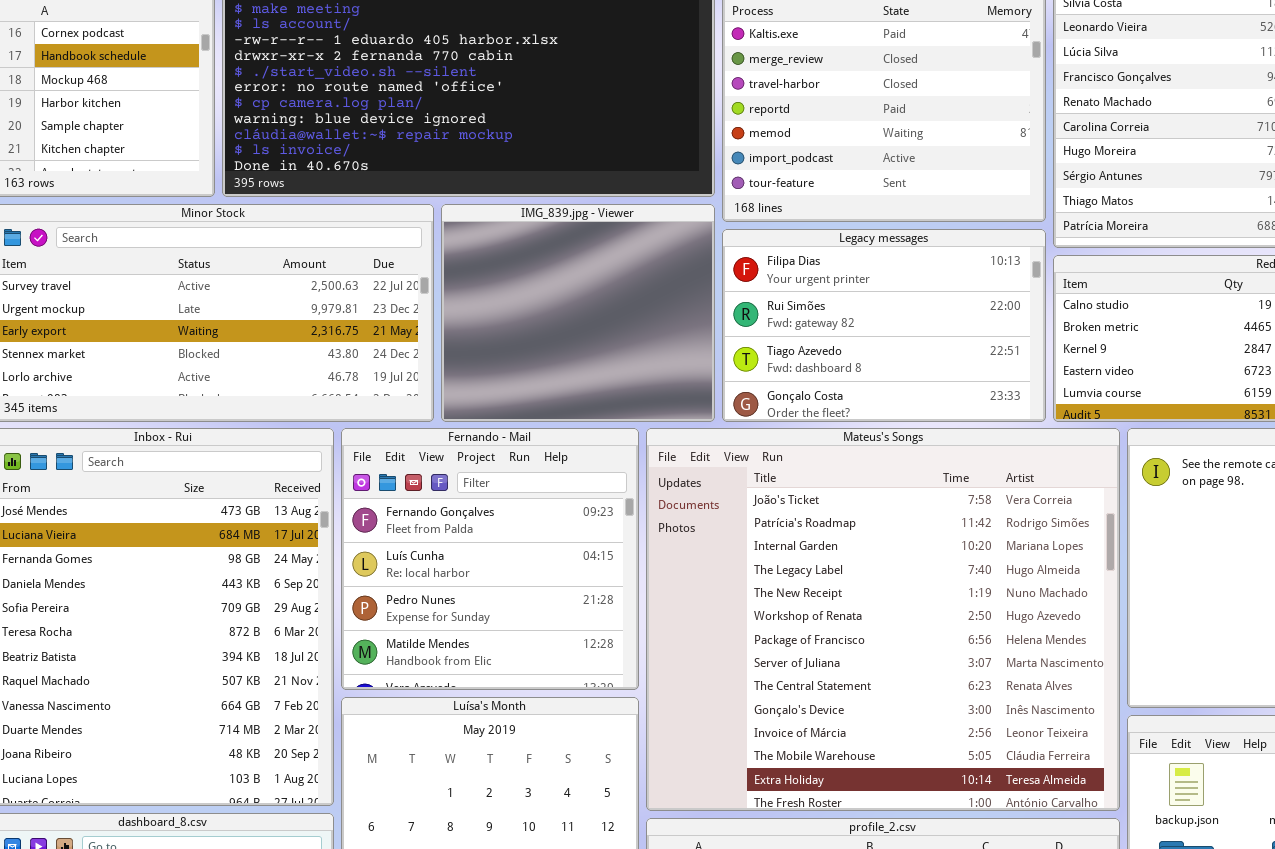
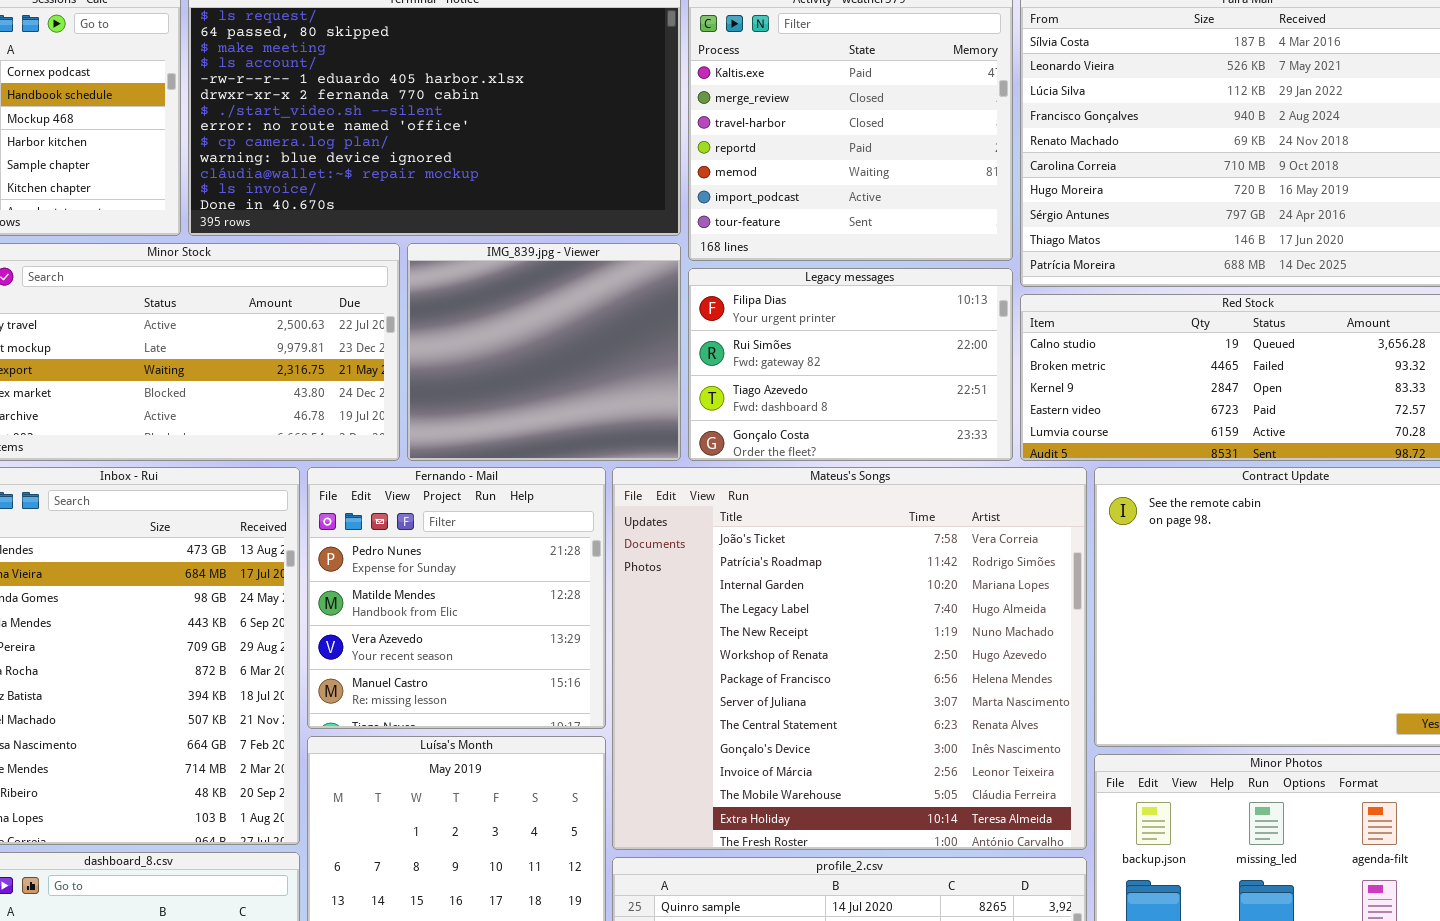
Fernando - Mail: [341,428,639,690] -> [307,467,606,729], scrolled down 2 rows

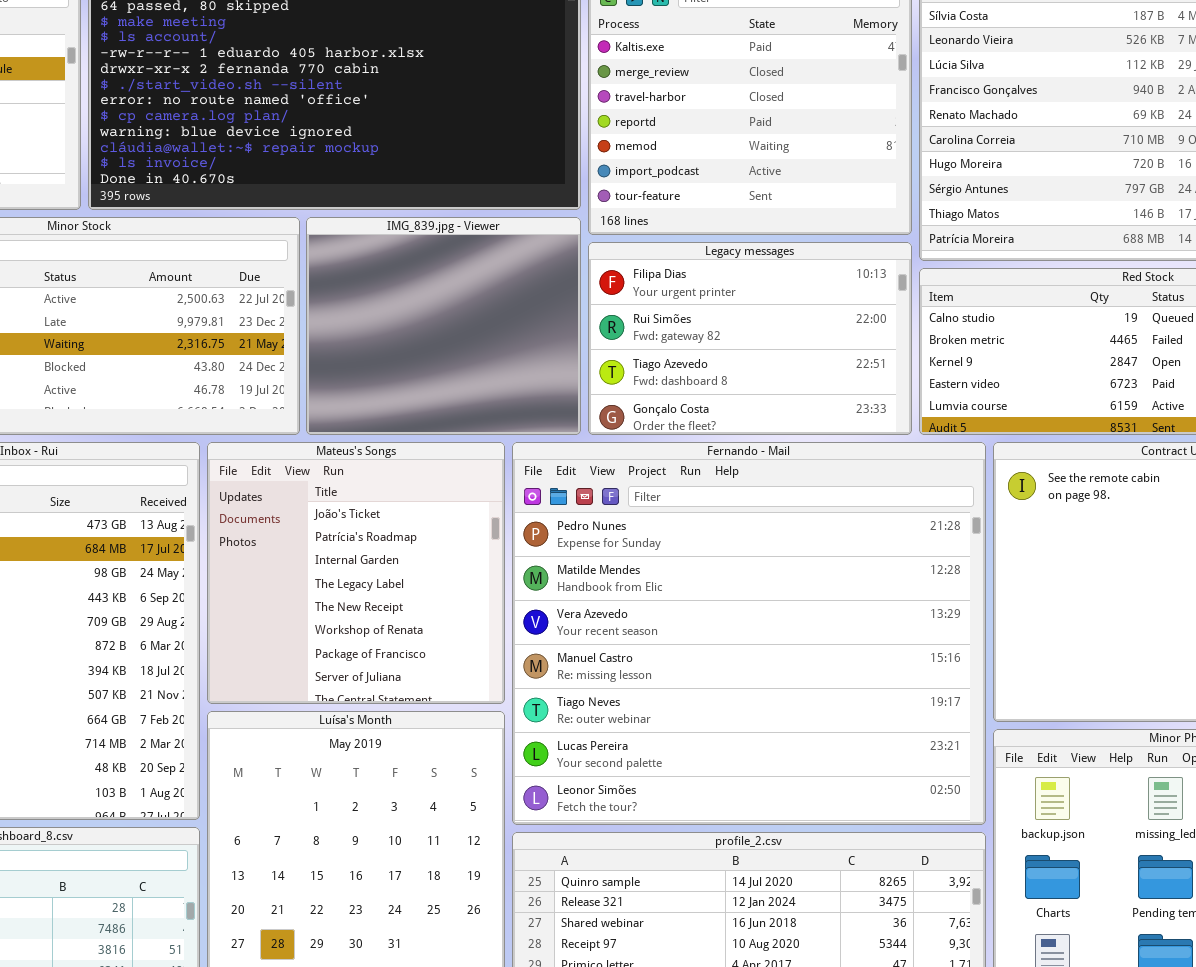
Fernando - Mail: [307,467,606,729] -> [512,442,986,825], moved, resized
Mateus's Songs: [612,467,1087,850] -> [207,442,505,704], moved, resized

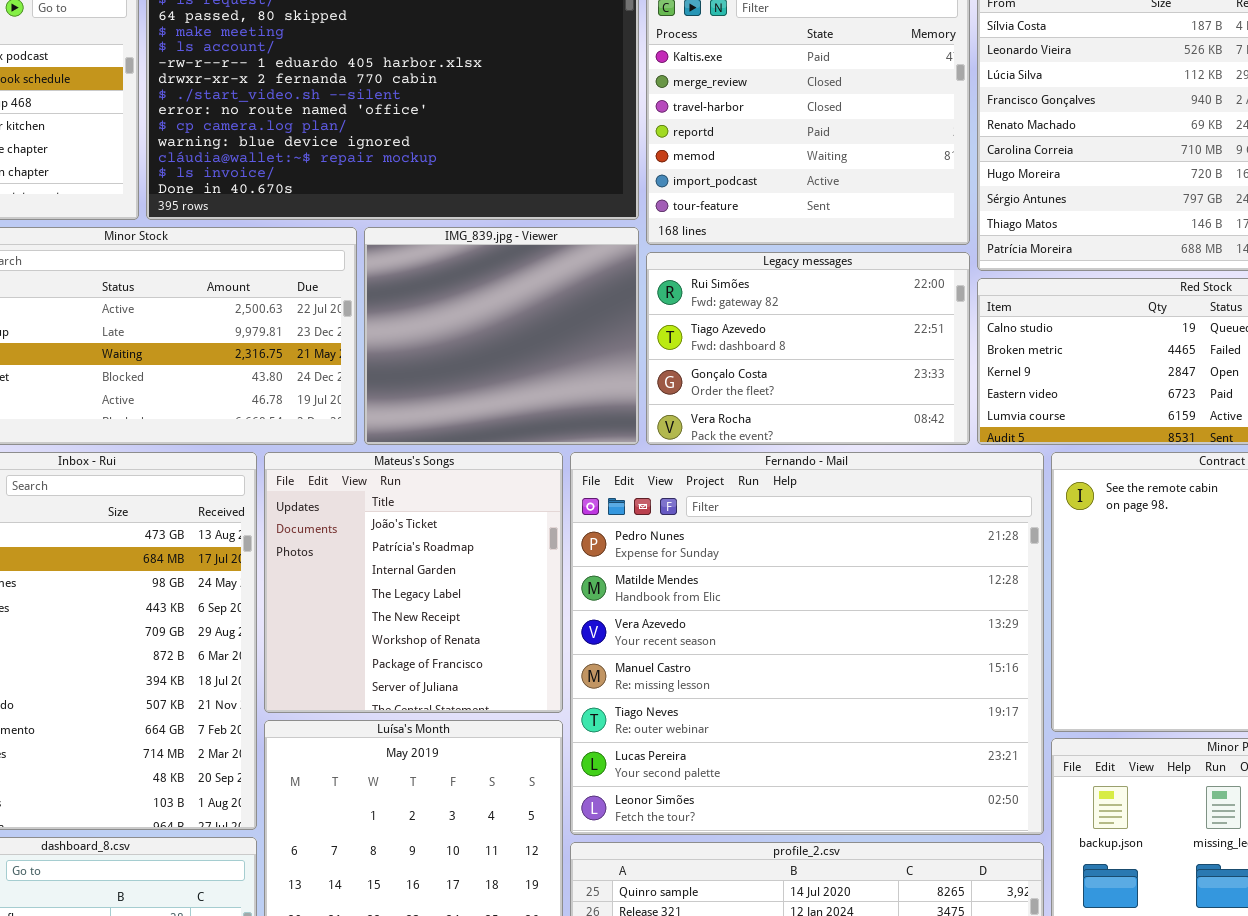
Legacy messages: [588,242,912,435] -> [646,252,970,445], scrolled down 1 row

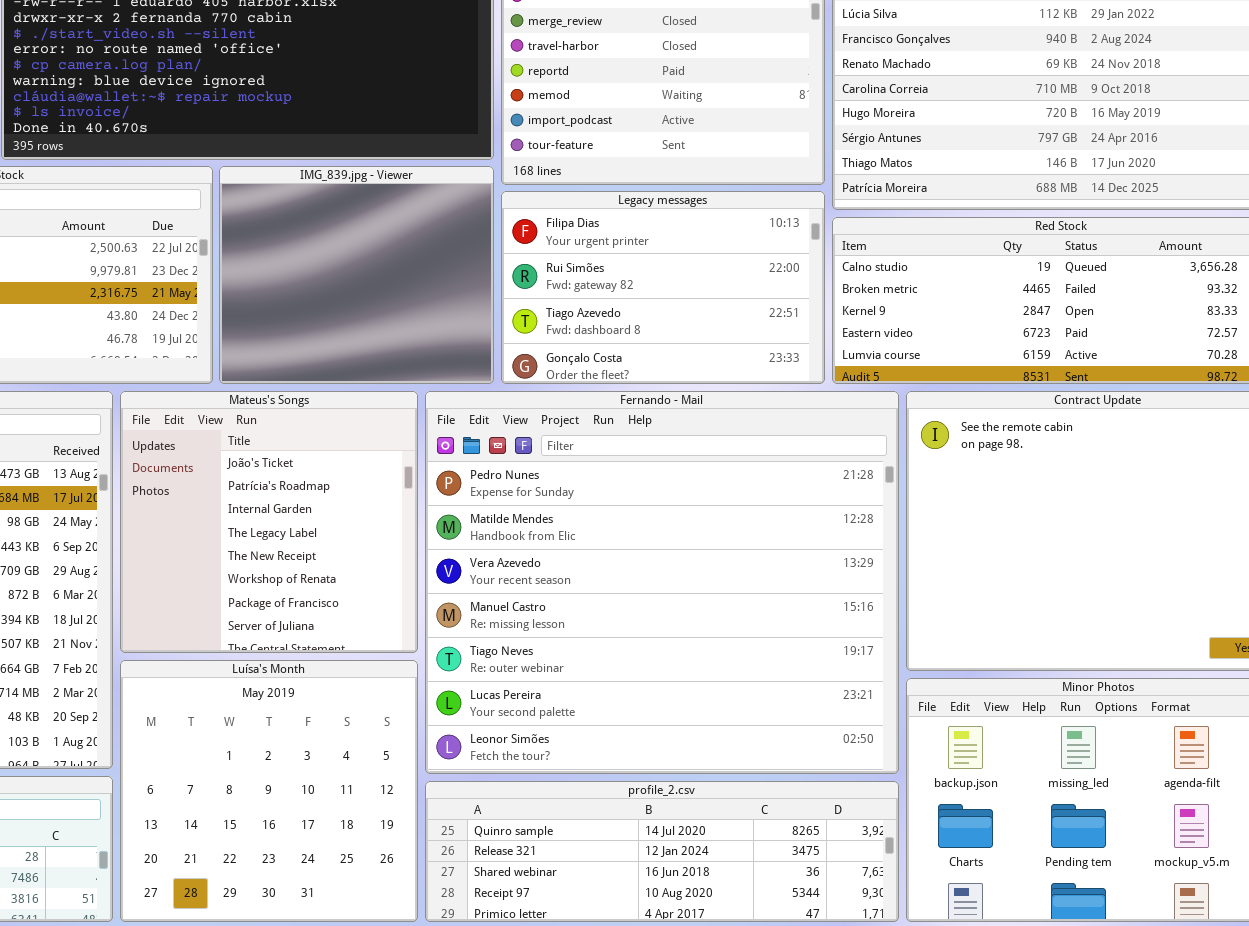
Legacy messages: [646,252,970,445] -> [501,191,825,384], scrolled up 1 row

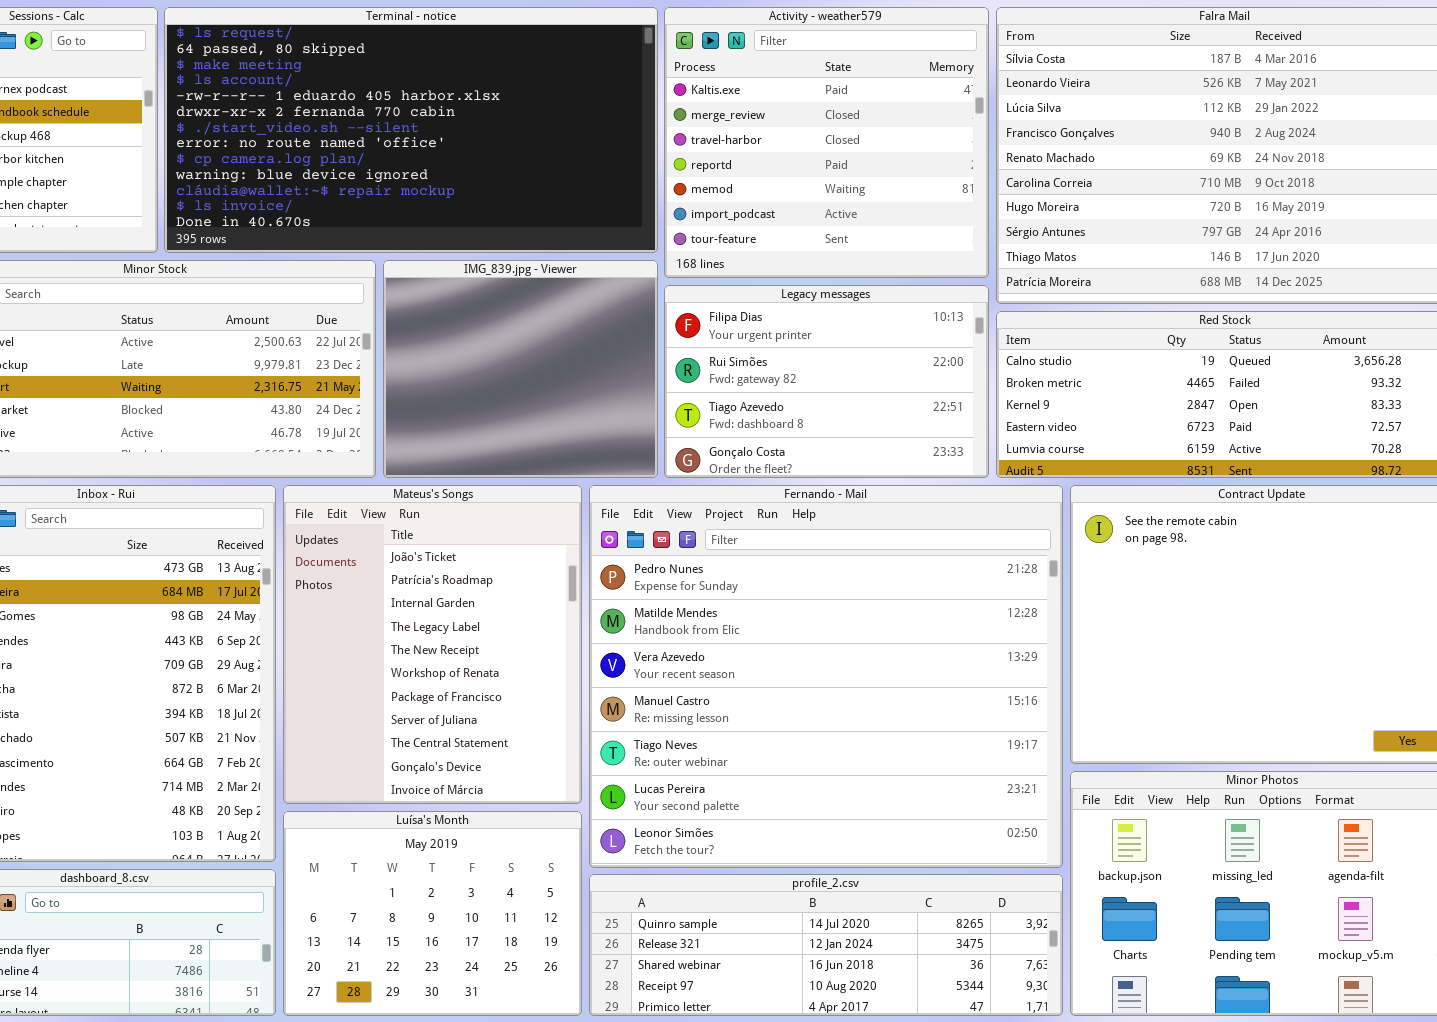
Mateus's Songs: [120,391,418,653] -> [283,485,582,804], resized
Luísa's Month: [120,660,418,922] -> [283,811,582,1016], resized

